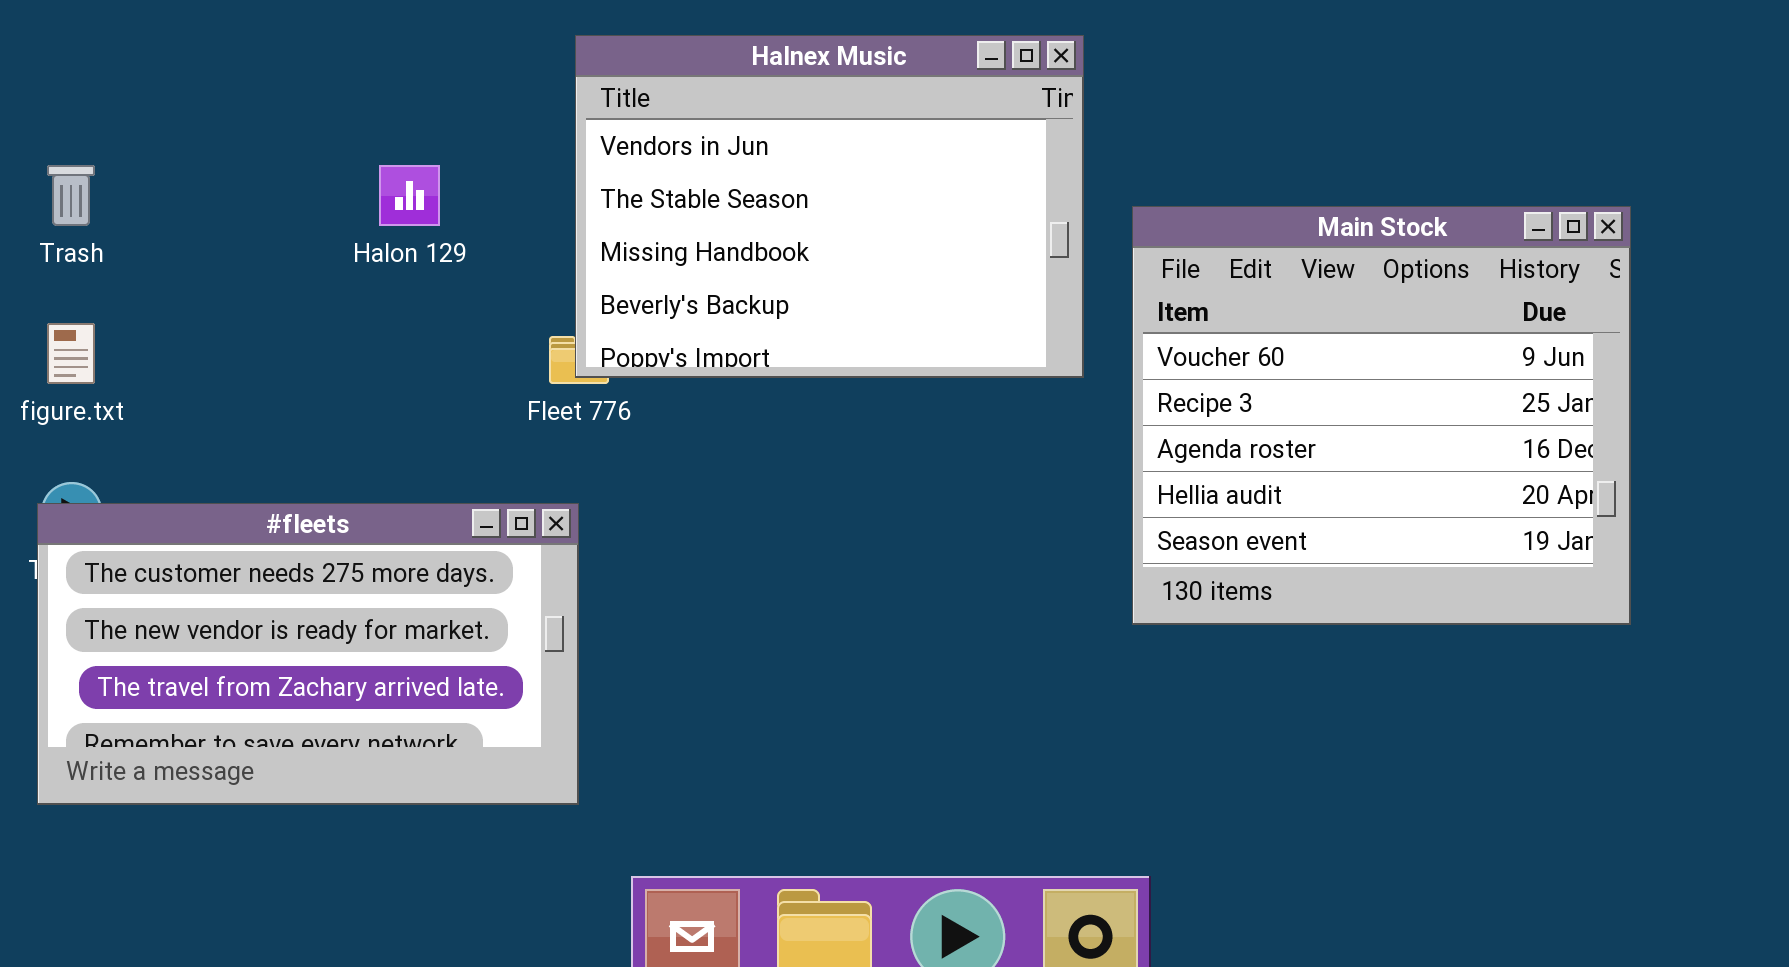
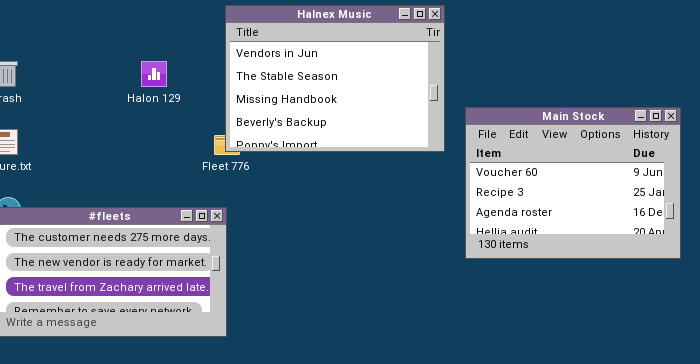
Main Stock: [1132,206,1631,625] -> [465,107,681,259], resized

